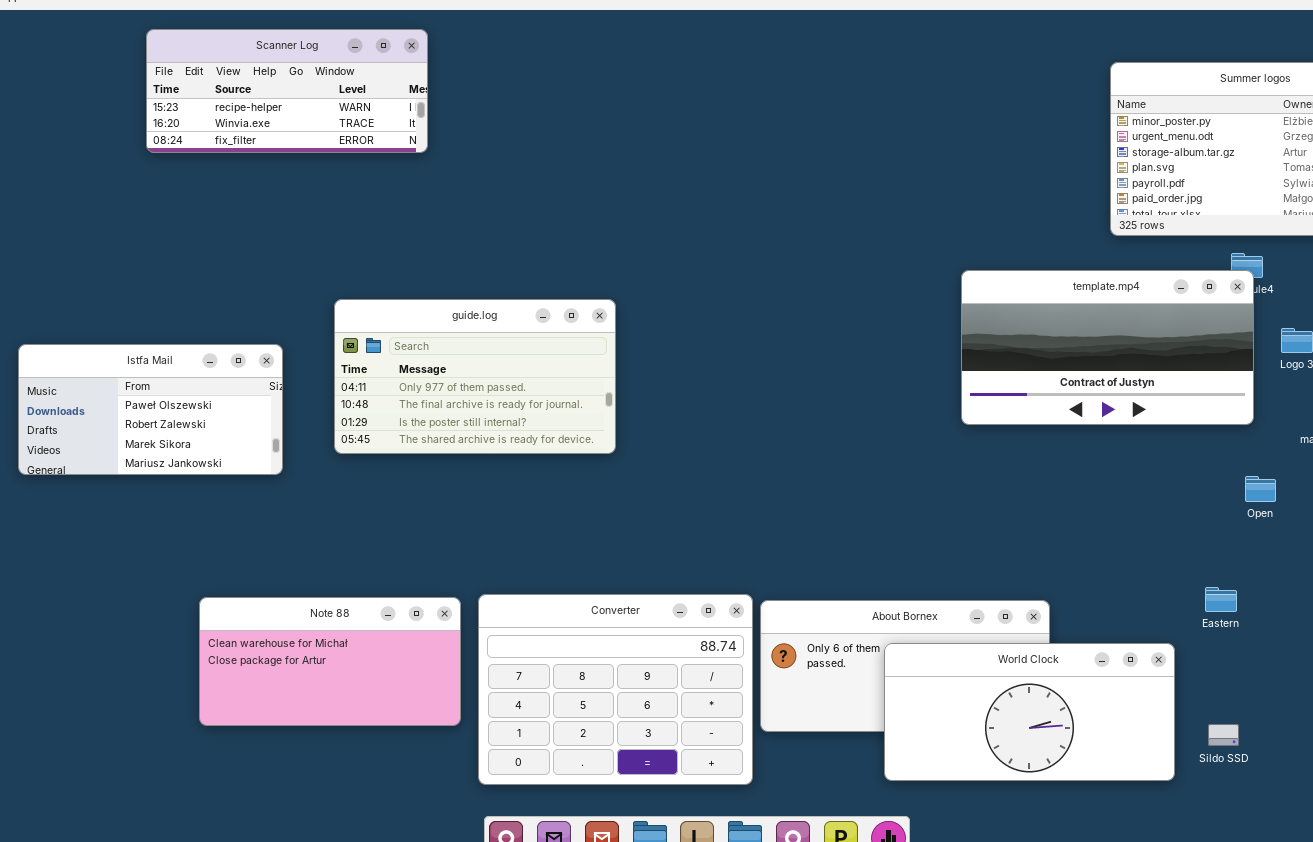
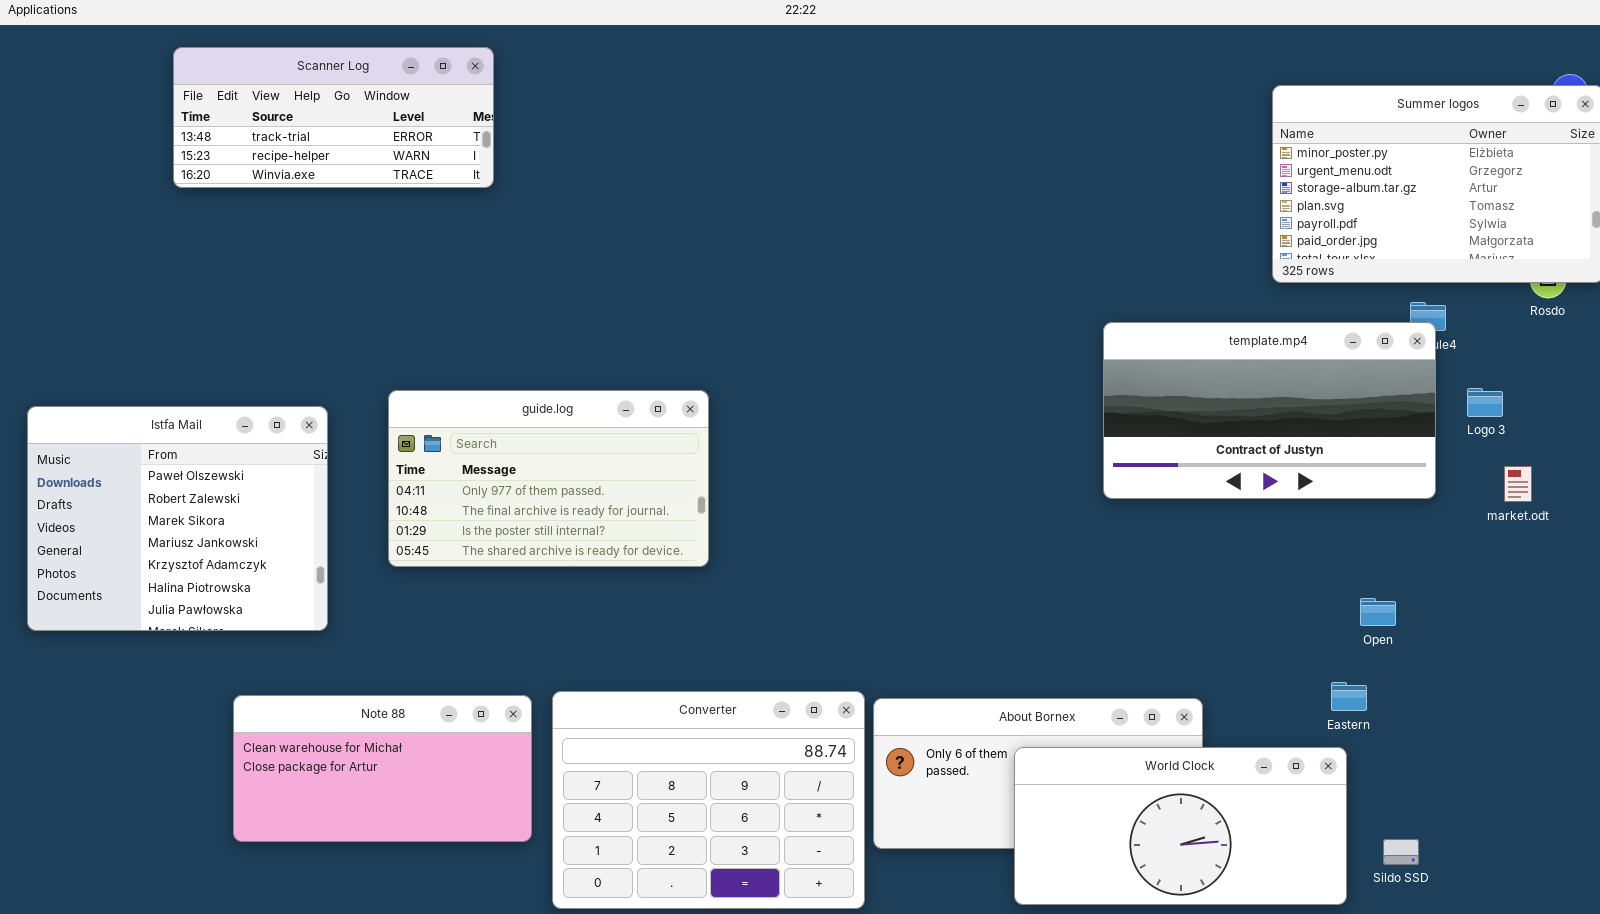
Scanner Log: [146,29,428,153] -> [173,47,494,188], scrolled up 1 row
guide.log: [334,299,616,454] -> [388,390,709,567], moved
Istfa Mail: [18,344,283,475] -> [27,406,328,631], resized
Open: [1245,476,1276,502] -> [1360,598,1396,626], moved
Eastern: [1205,587,1237,612] -> [1331,682,1367,711], moved

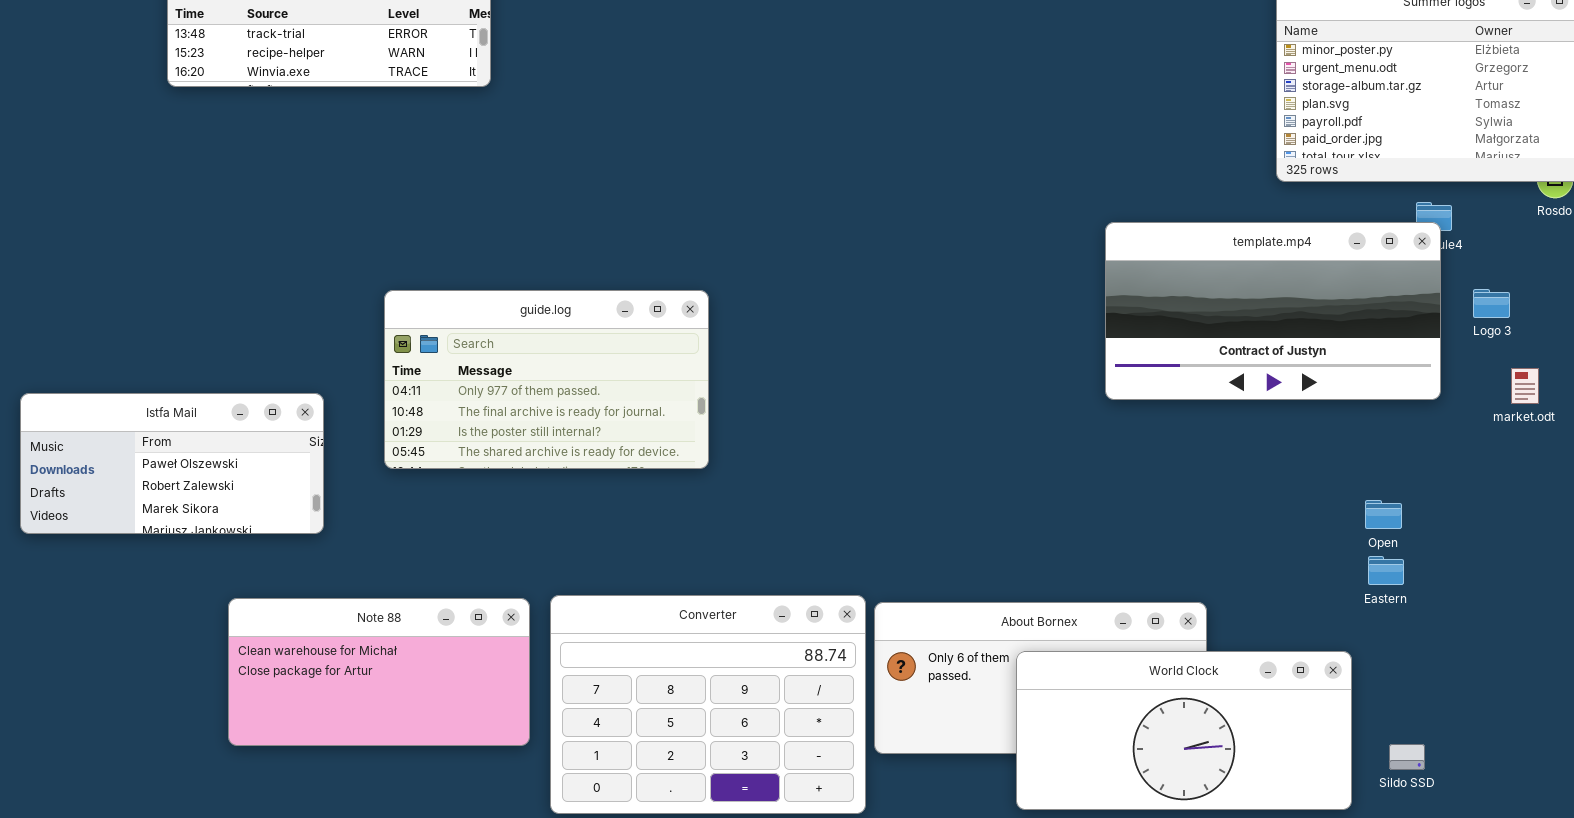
Istfa Mail: [27,406,328,631] -> [20,393,324,534], resized
Eastern: [1331,682,1367,711] -> [1368,556,1404,585], moved

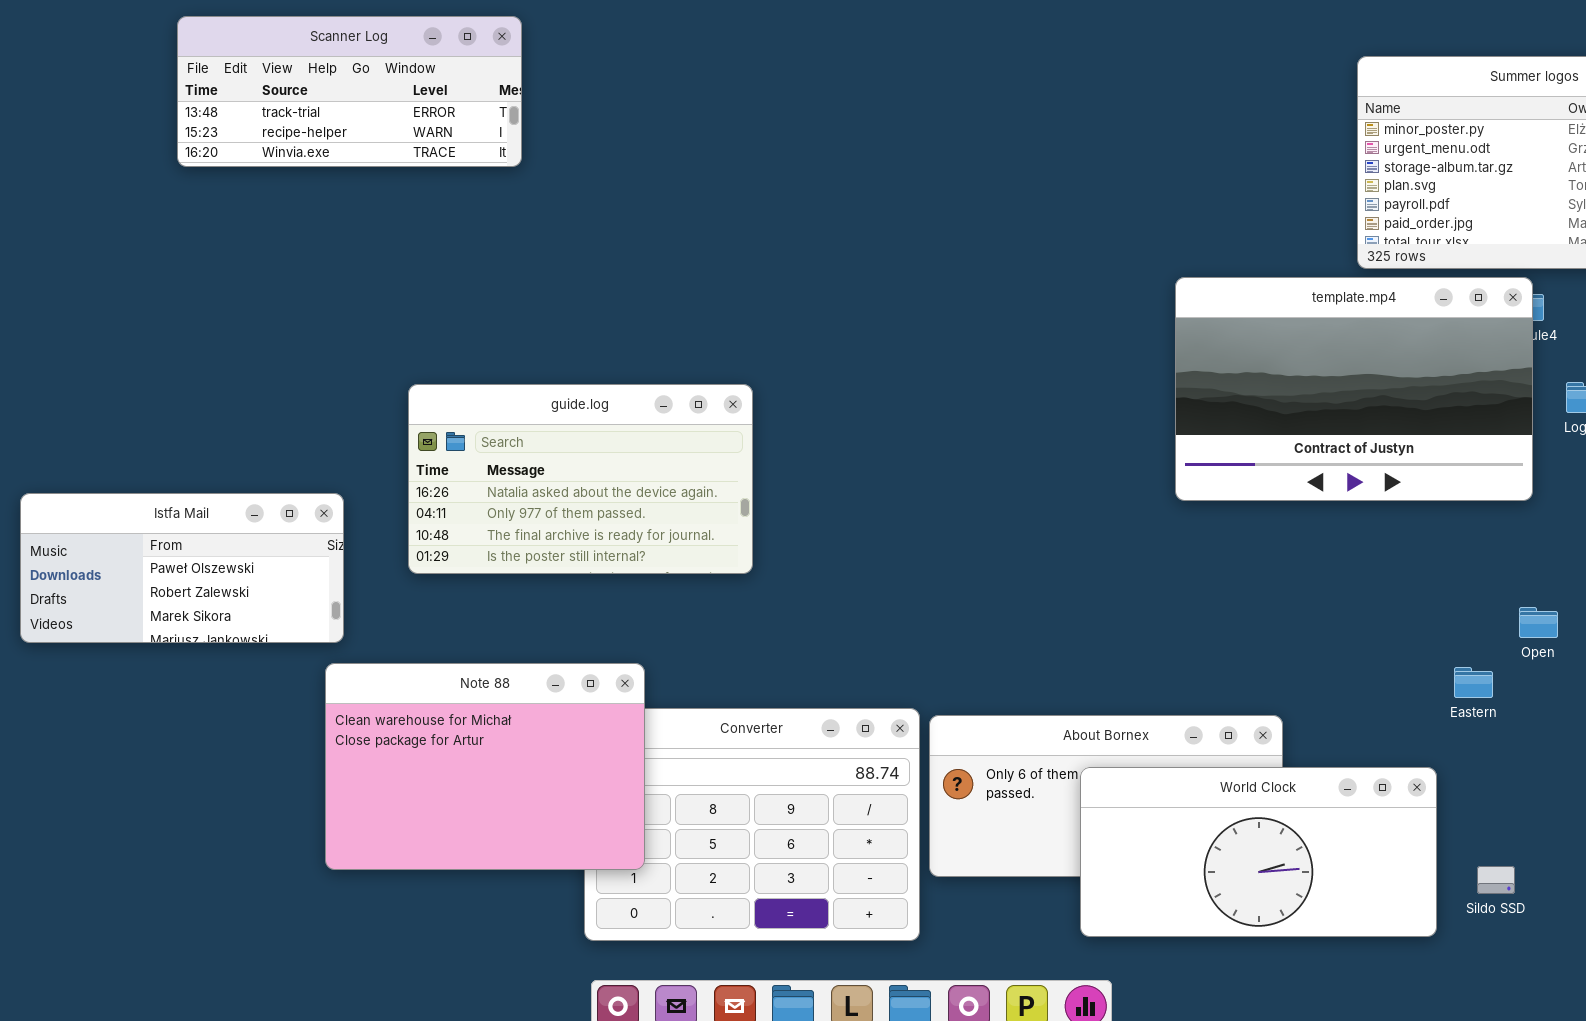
template.mp4: [1105,222,1441,400] -> [1175,277,1533,501], resized
guide.log: [384,290,709,469] -> [408,384,753,574], scrolled up 1 row
Open: [1365,500,1402,529] -> [1519,607,1558,638], moved
Note 88: [228,598,530,746] -> [325,663,645,870], moved, resized

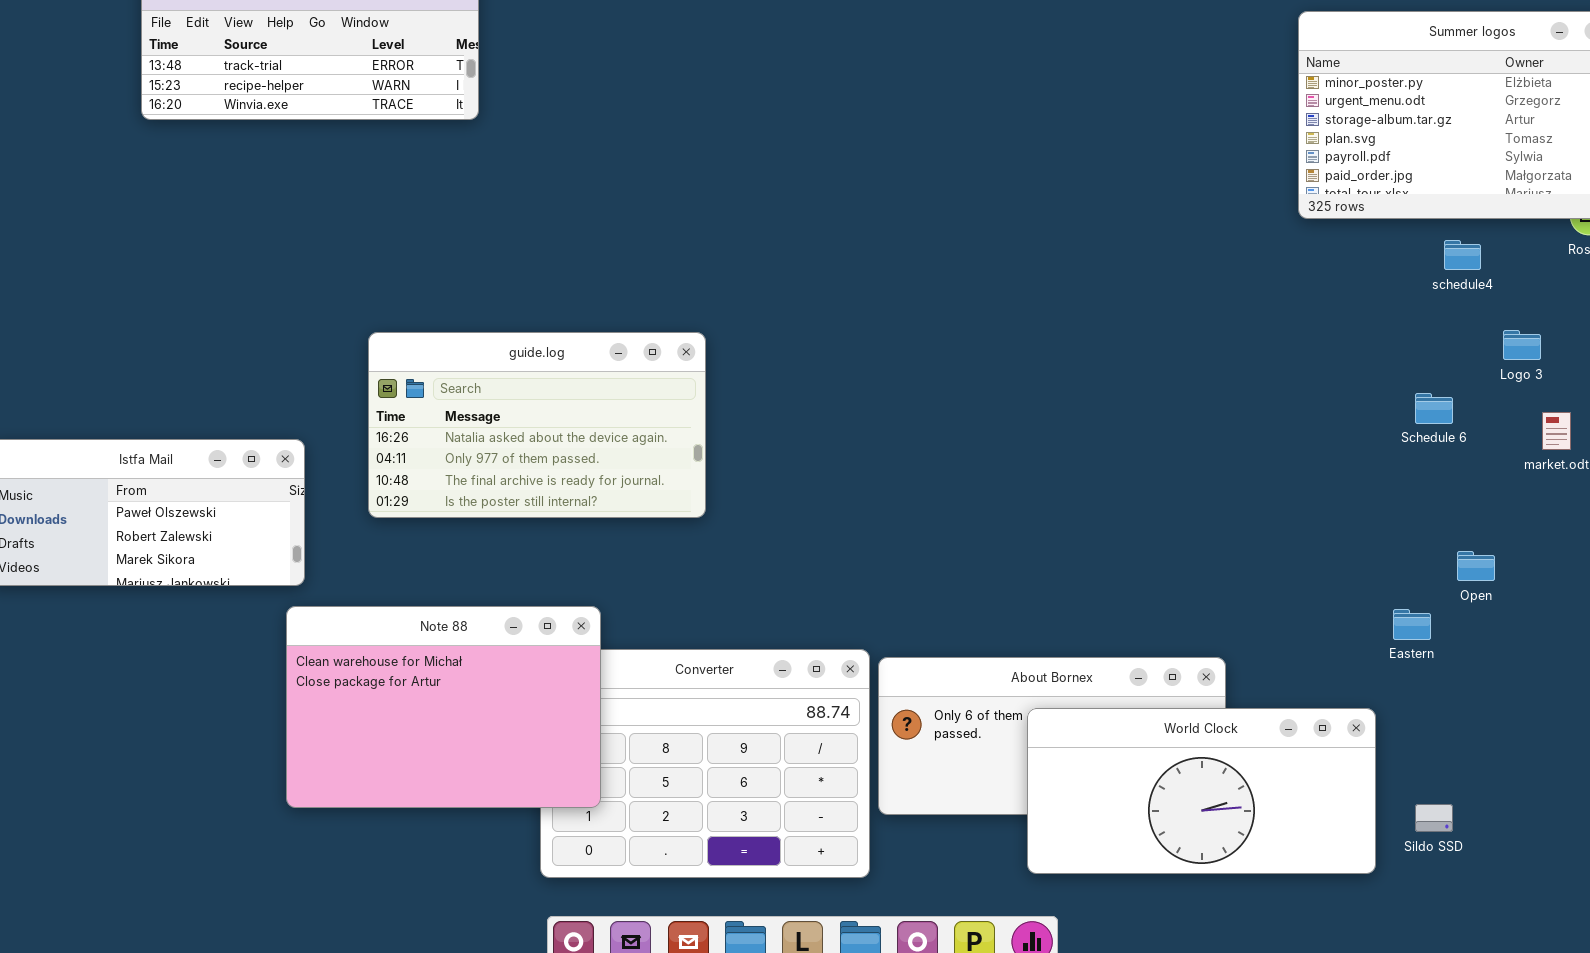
template.mp4: [1175,277,1533,501] -> none, closed

